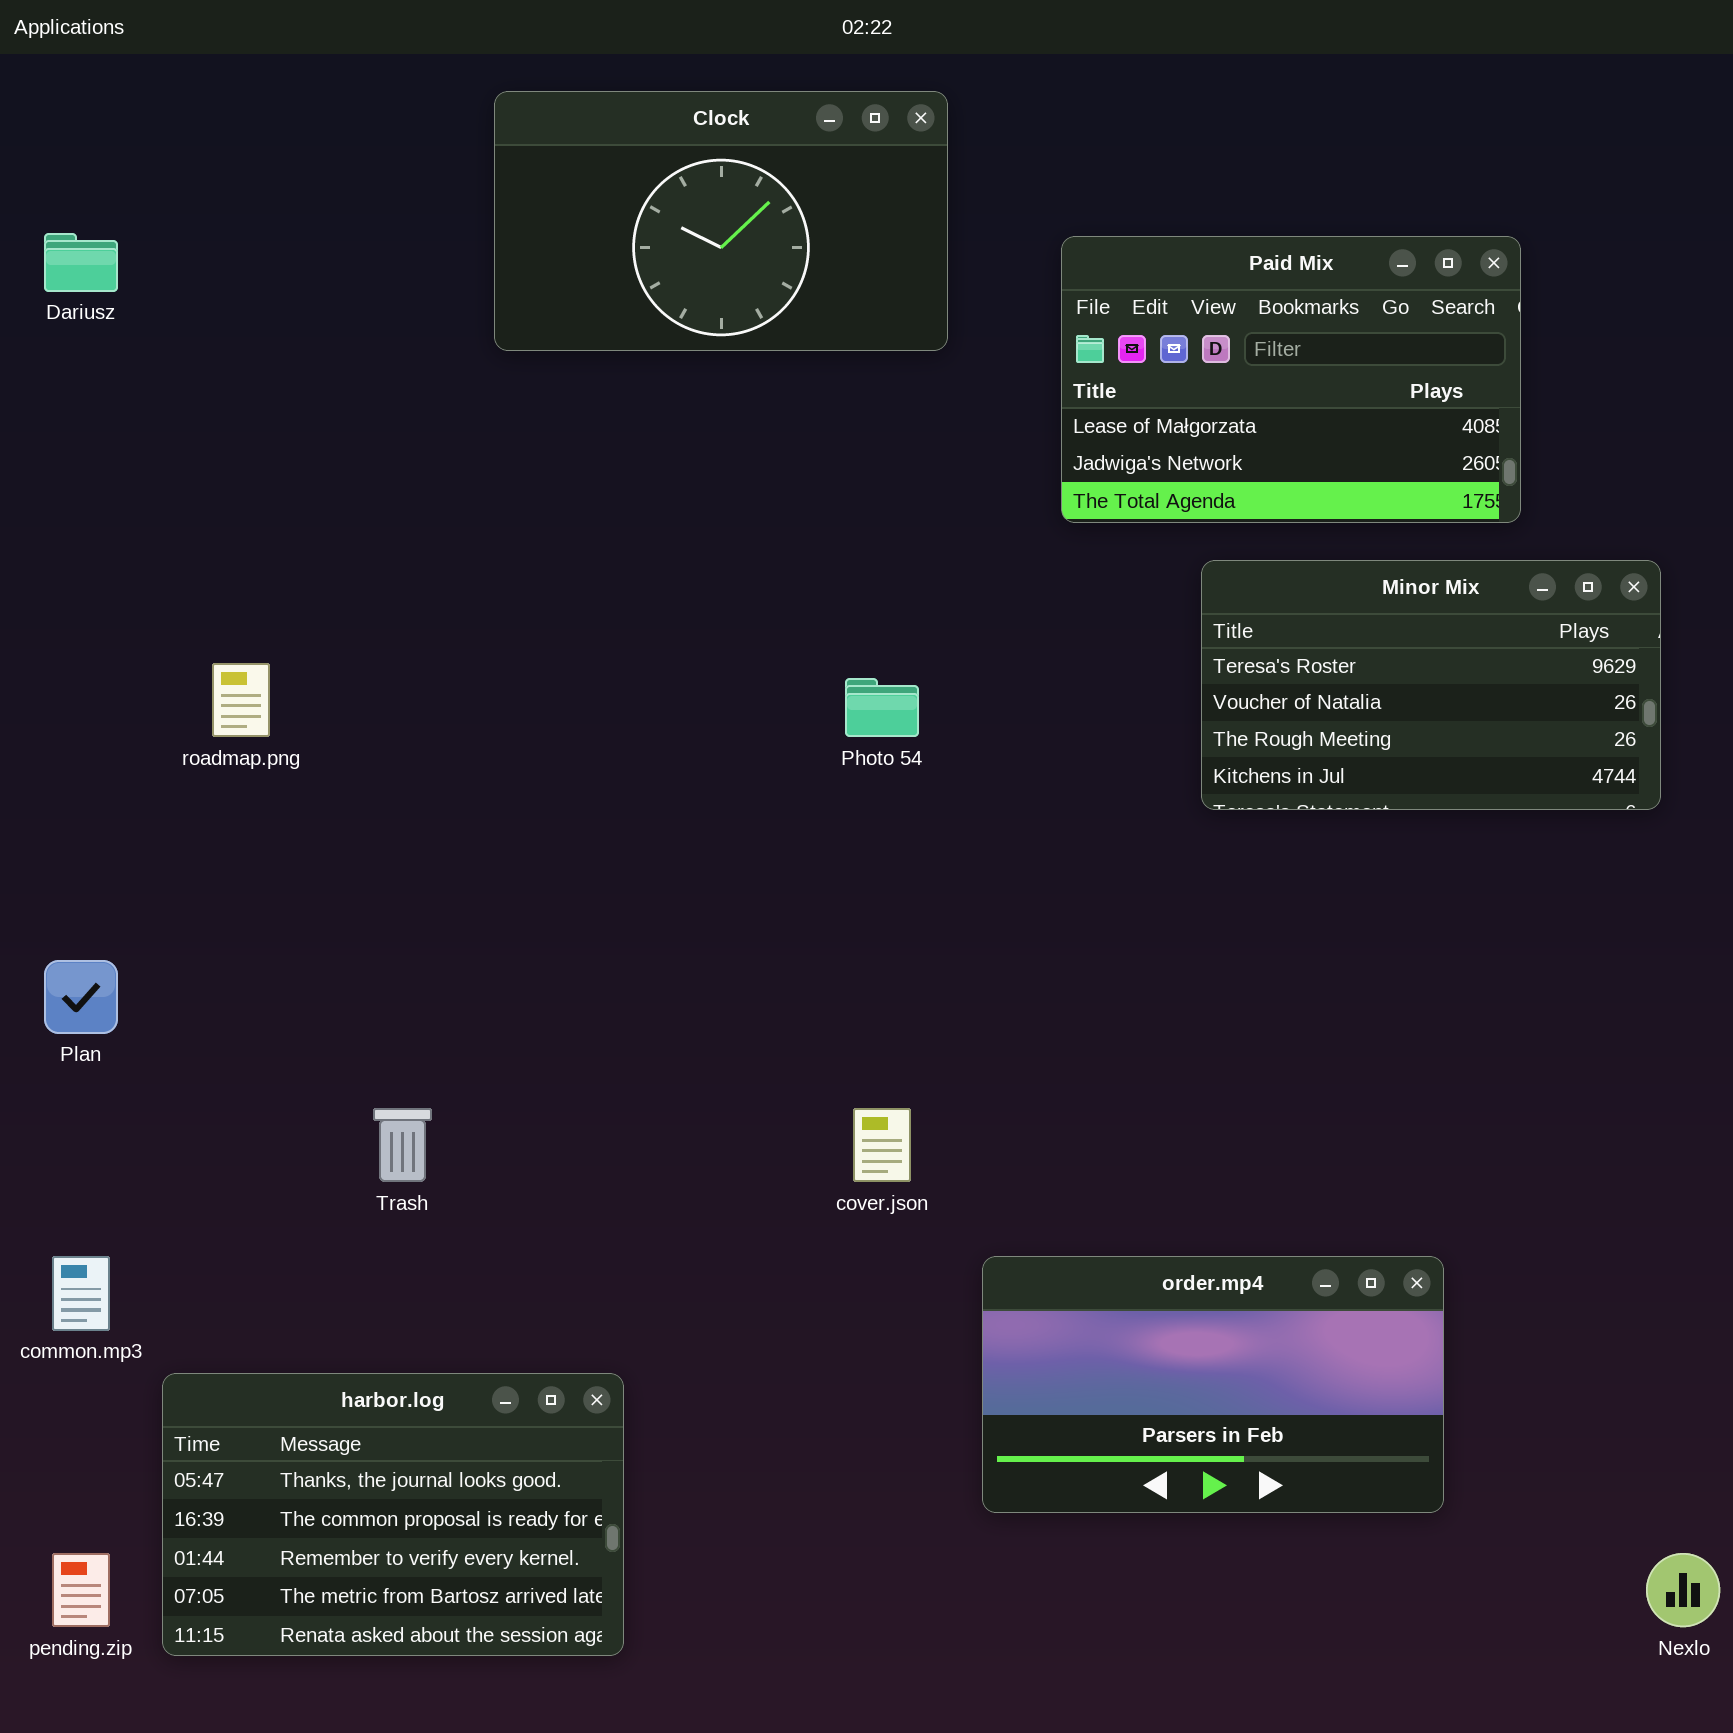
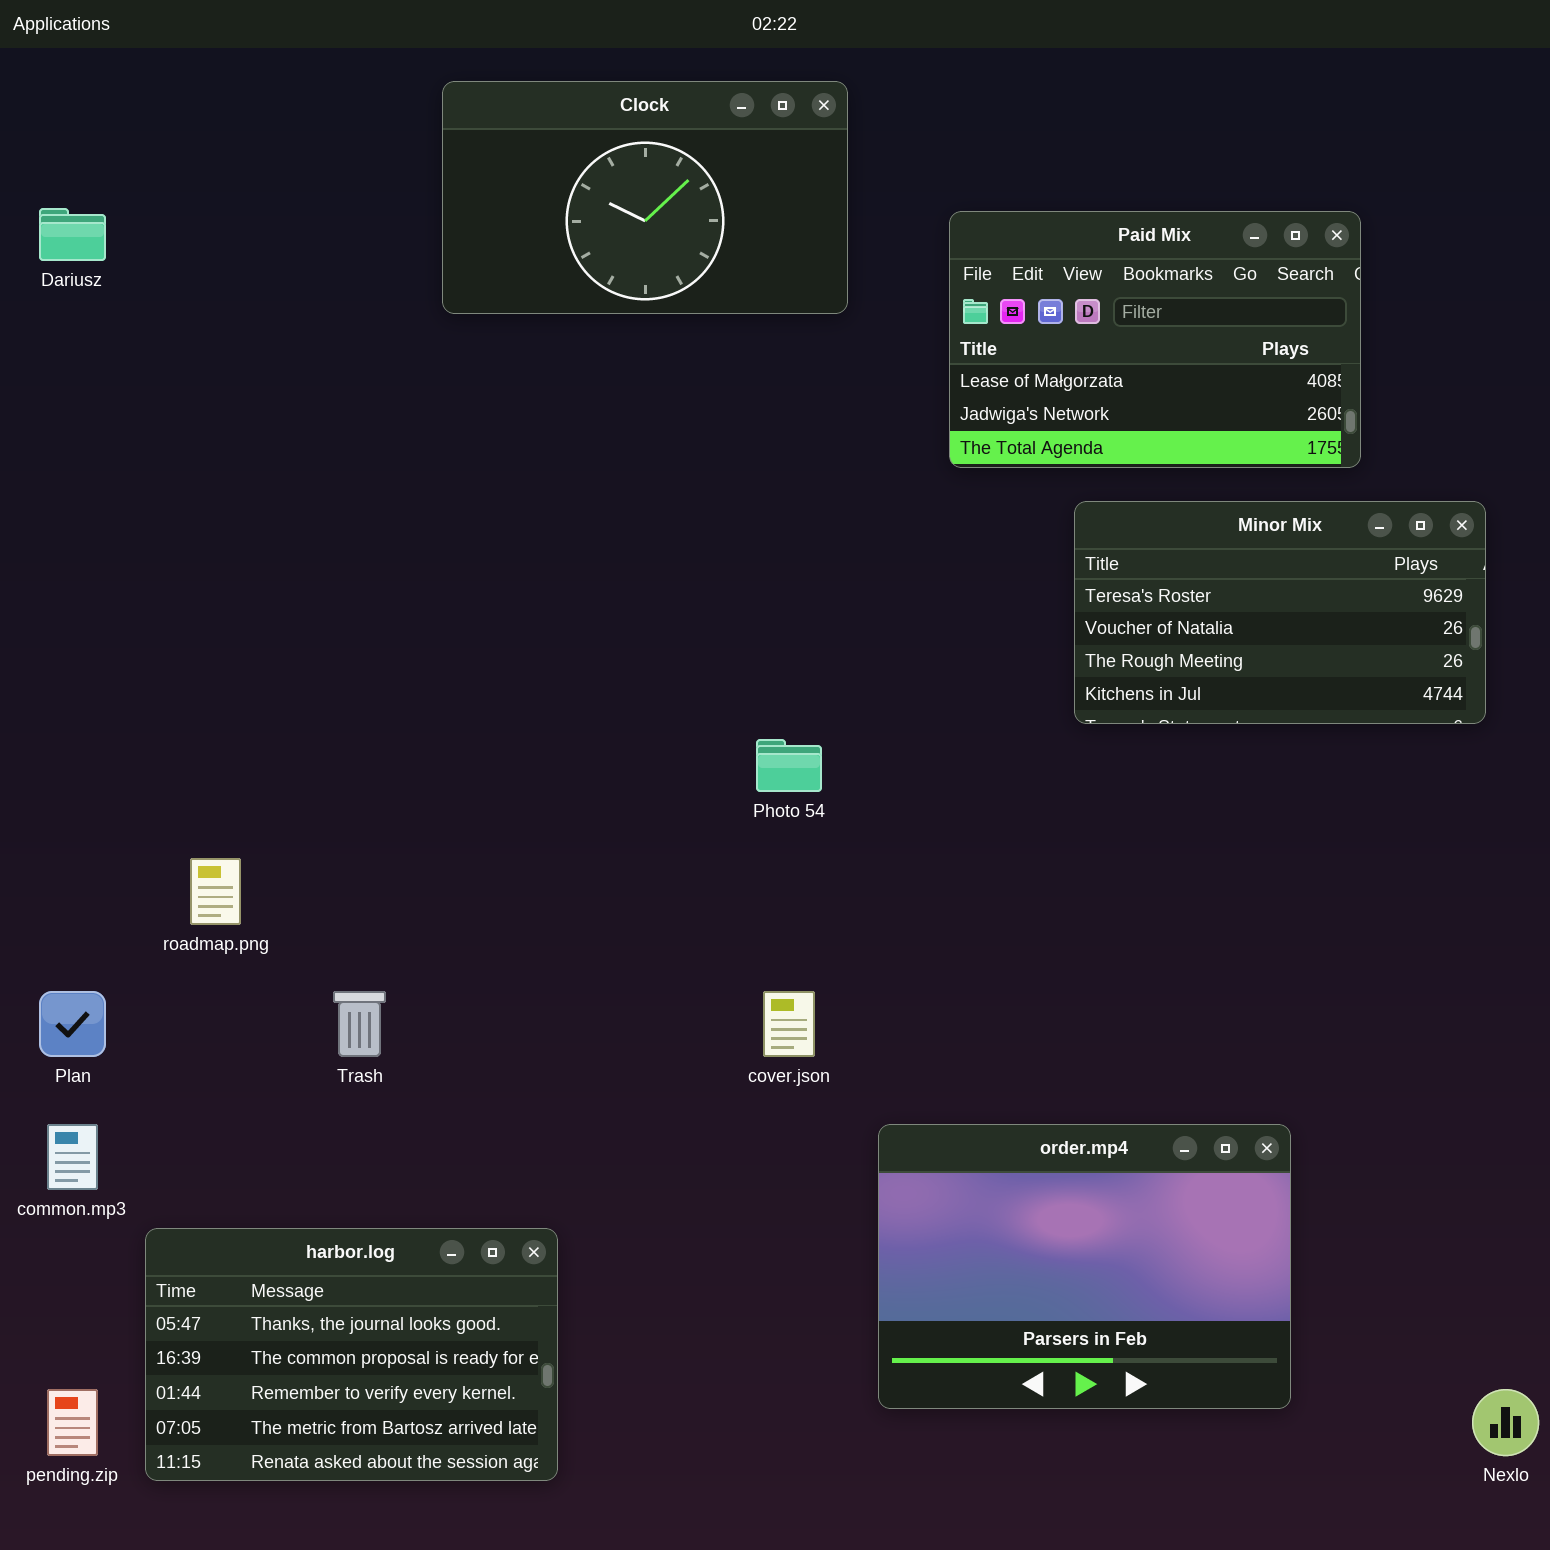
roadmap.png: [212,663,270,737] -> [190,858,241,925], moved
Photo 54: [845,678,919,737] -> [756,739,822,792], moved
Plan: [44,960,118,1034] -> [39,991,106,1057], moved
order.mp4: [982,1256,1444,1513] -> [878,1124,1291,1409], resized

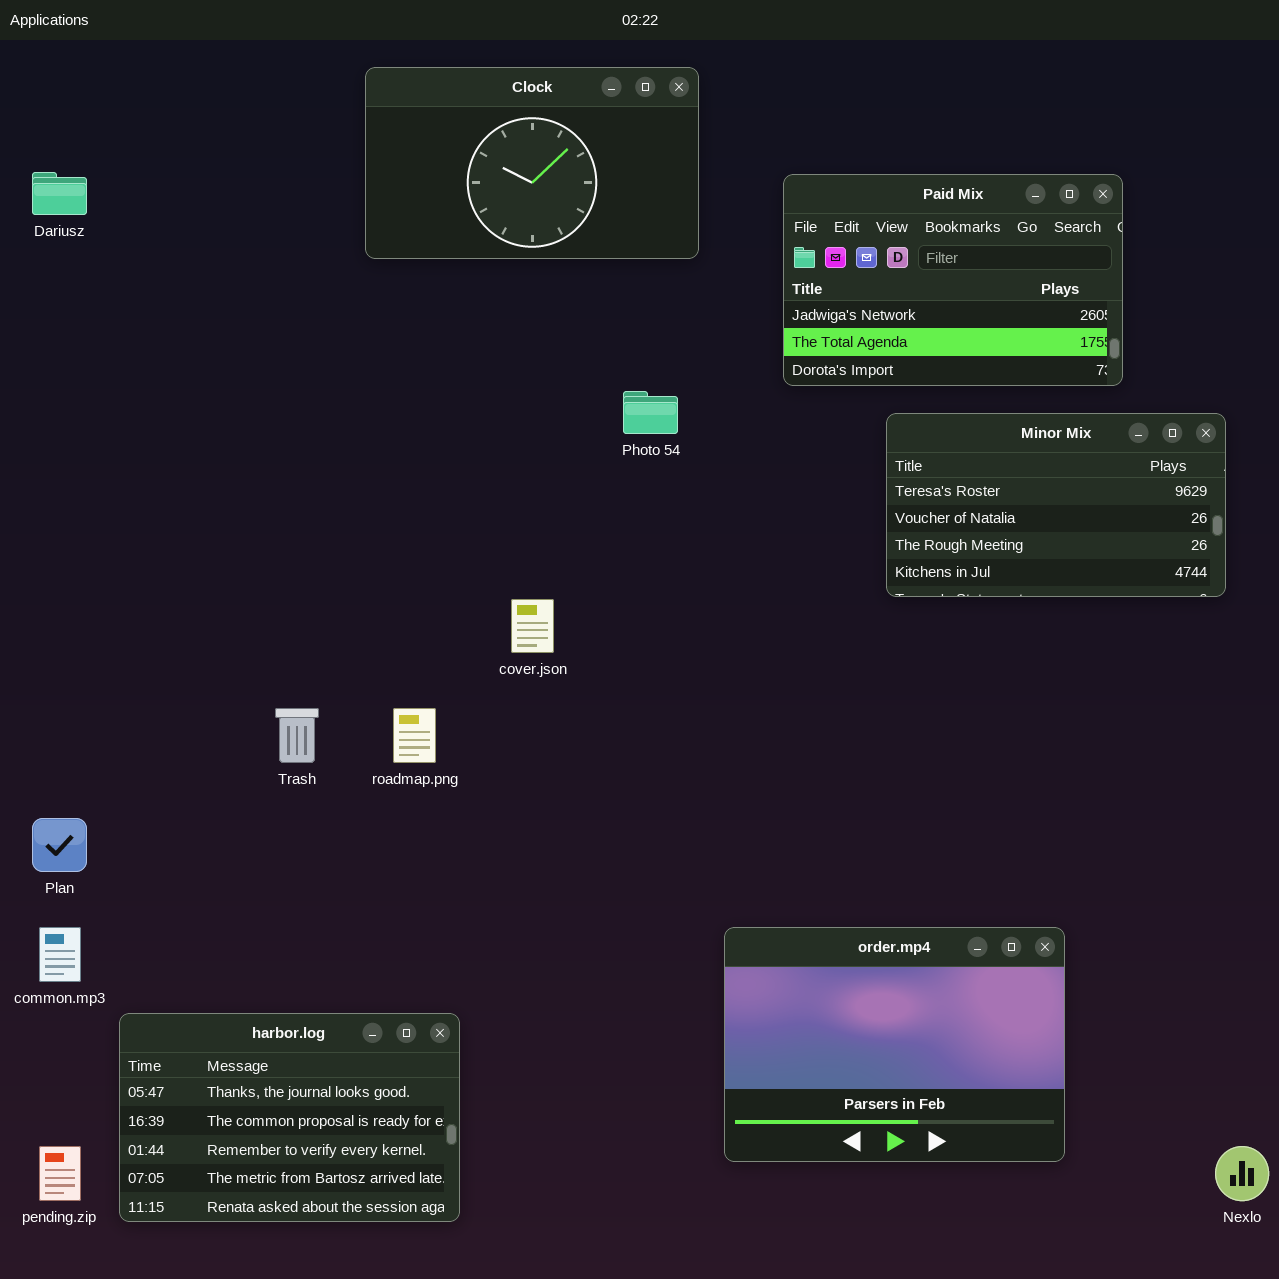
Paid Mix: [949,211,1361,468] -> [783,174,1123,386], scrolled down 1 row
Photo 54: [756,739,822,792] -> [623,391,678,434], moved
roadmap.png: [190,858,241,925] -> [393,708,436,763], moved
Trash: [333,991,386,1057] -> [275,708,319,763], moved
cover.json: [763,991,815,1057] -> [511,599,554,653], moved

